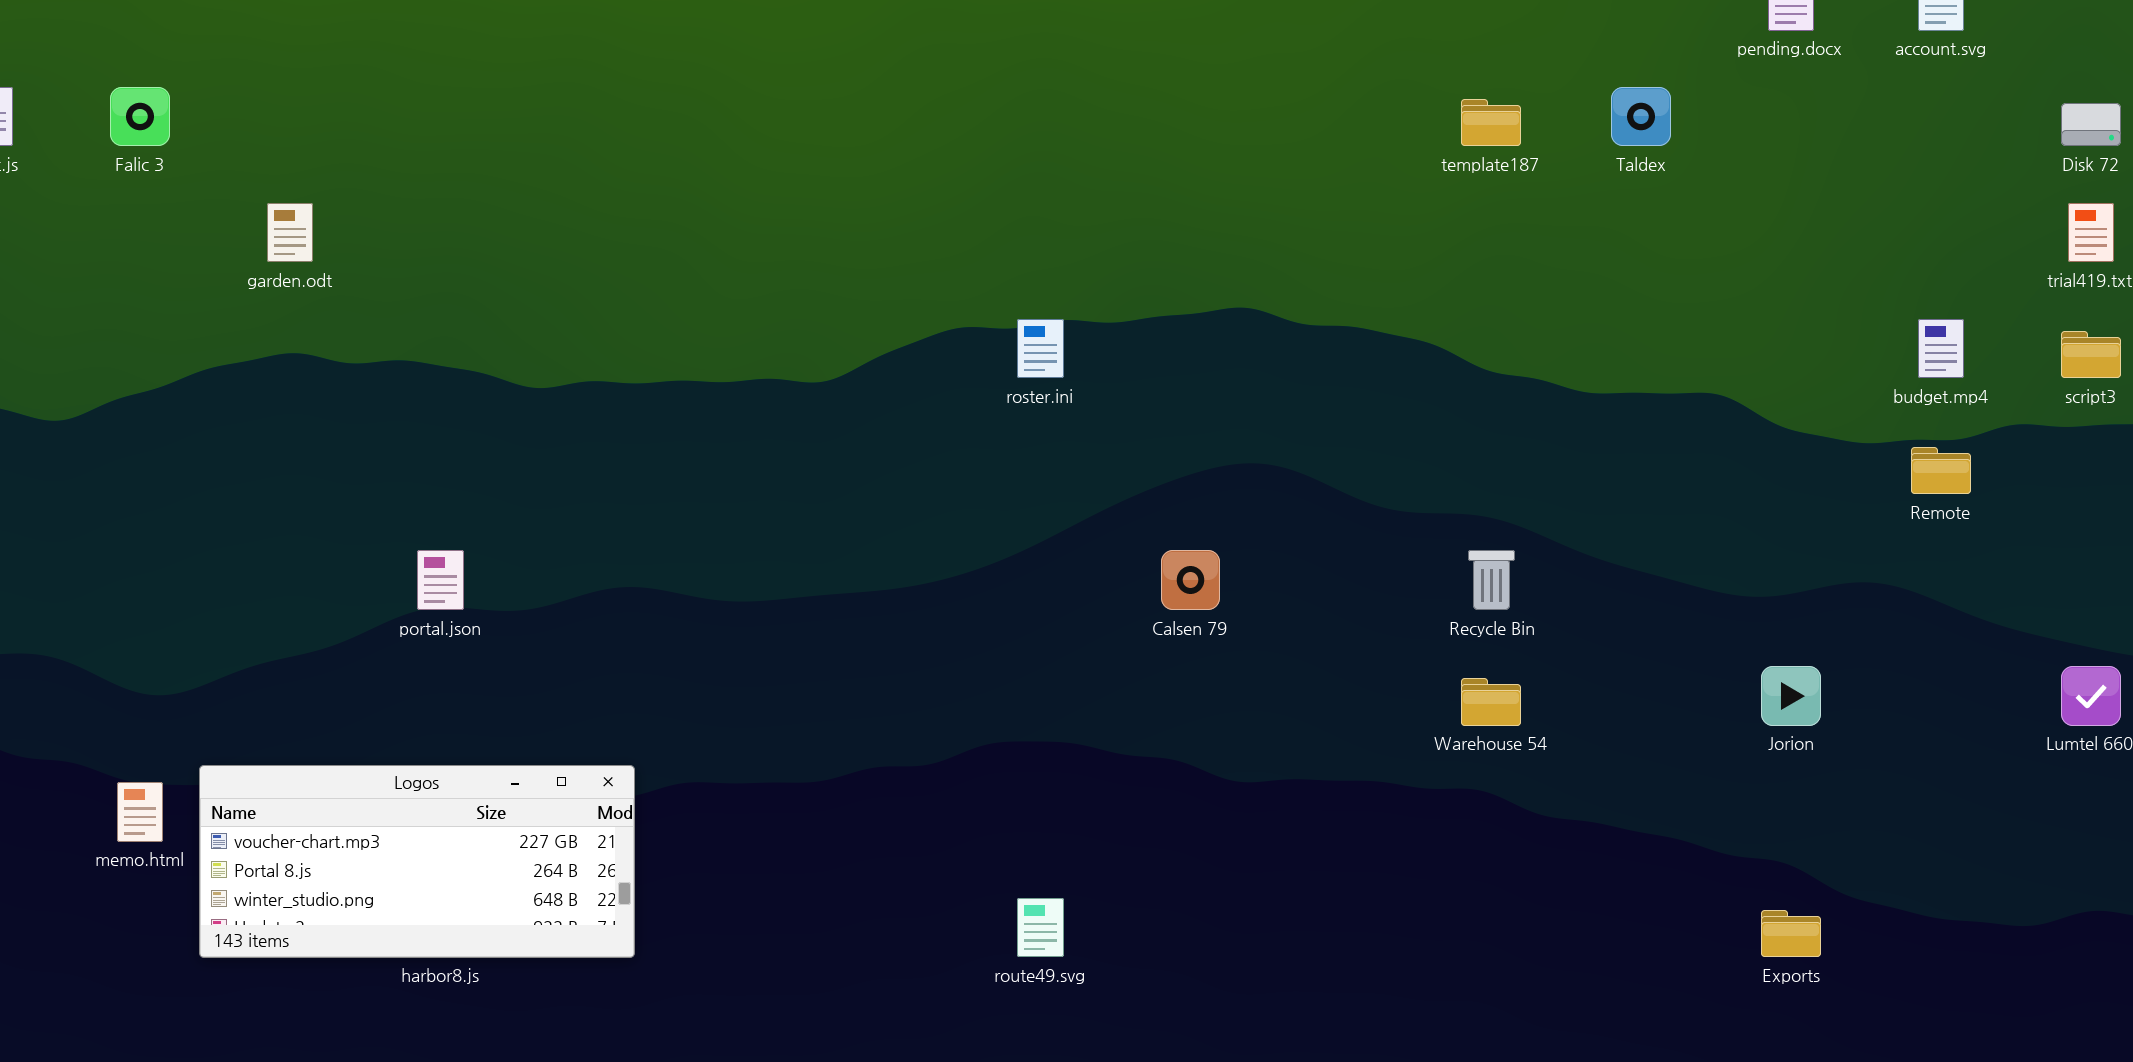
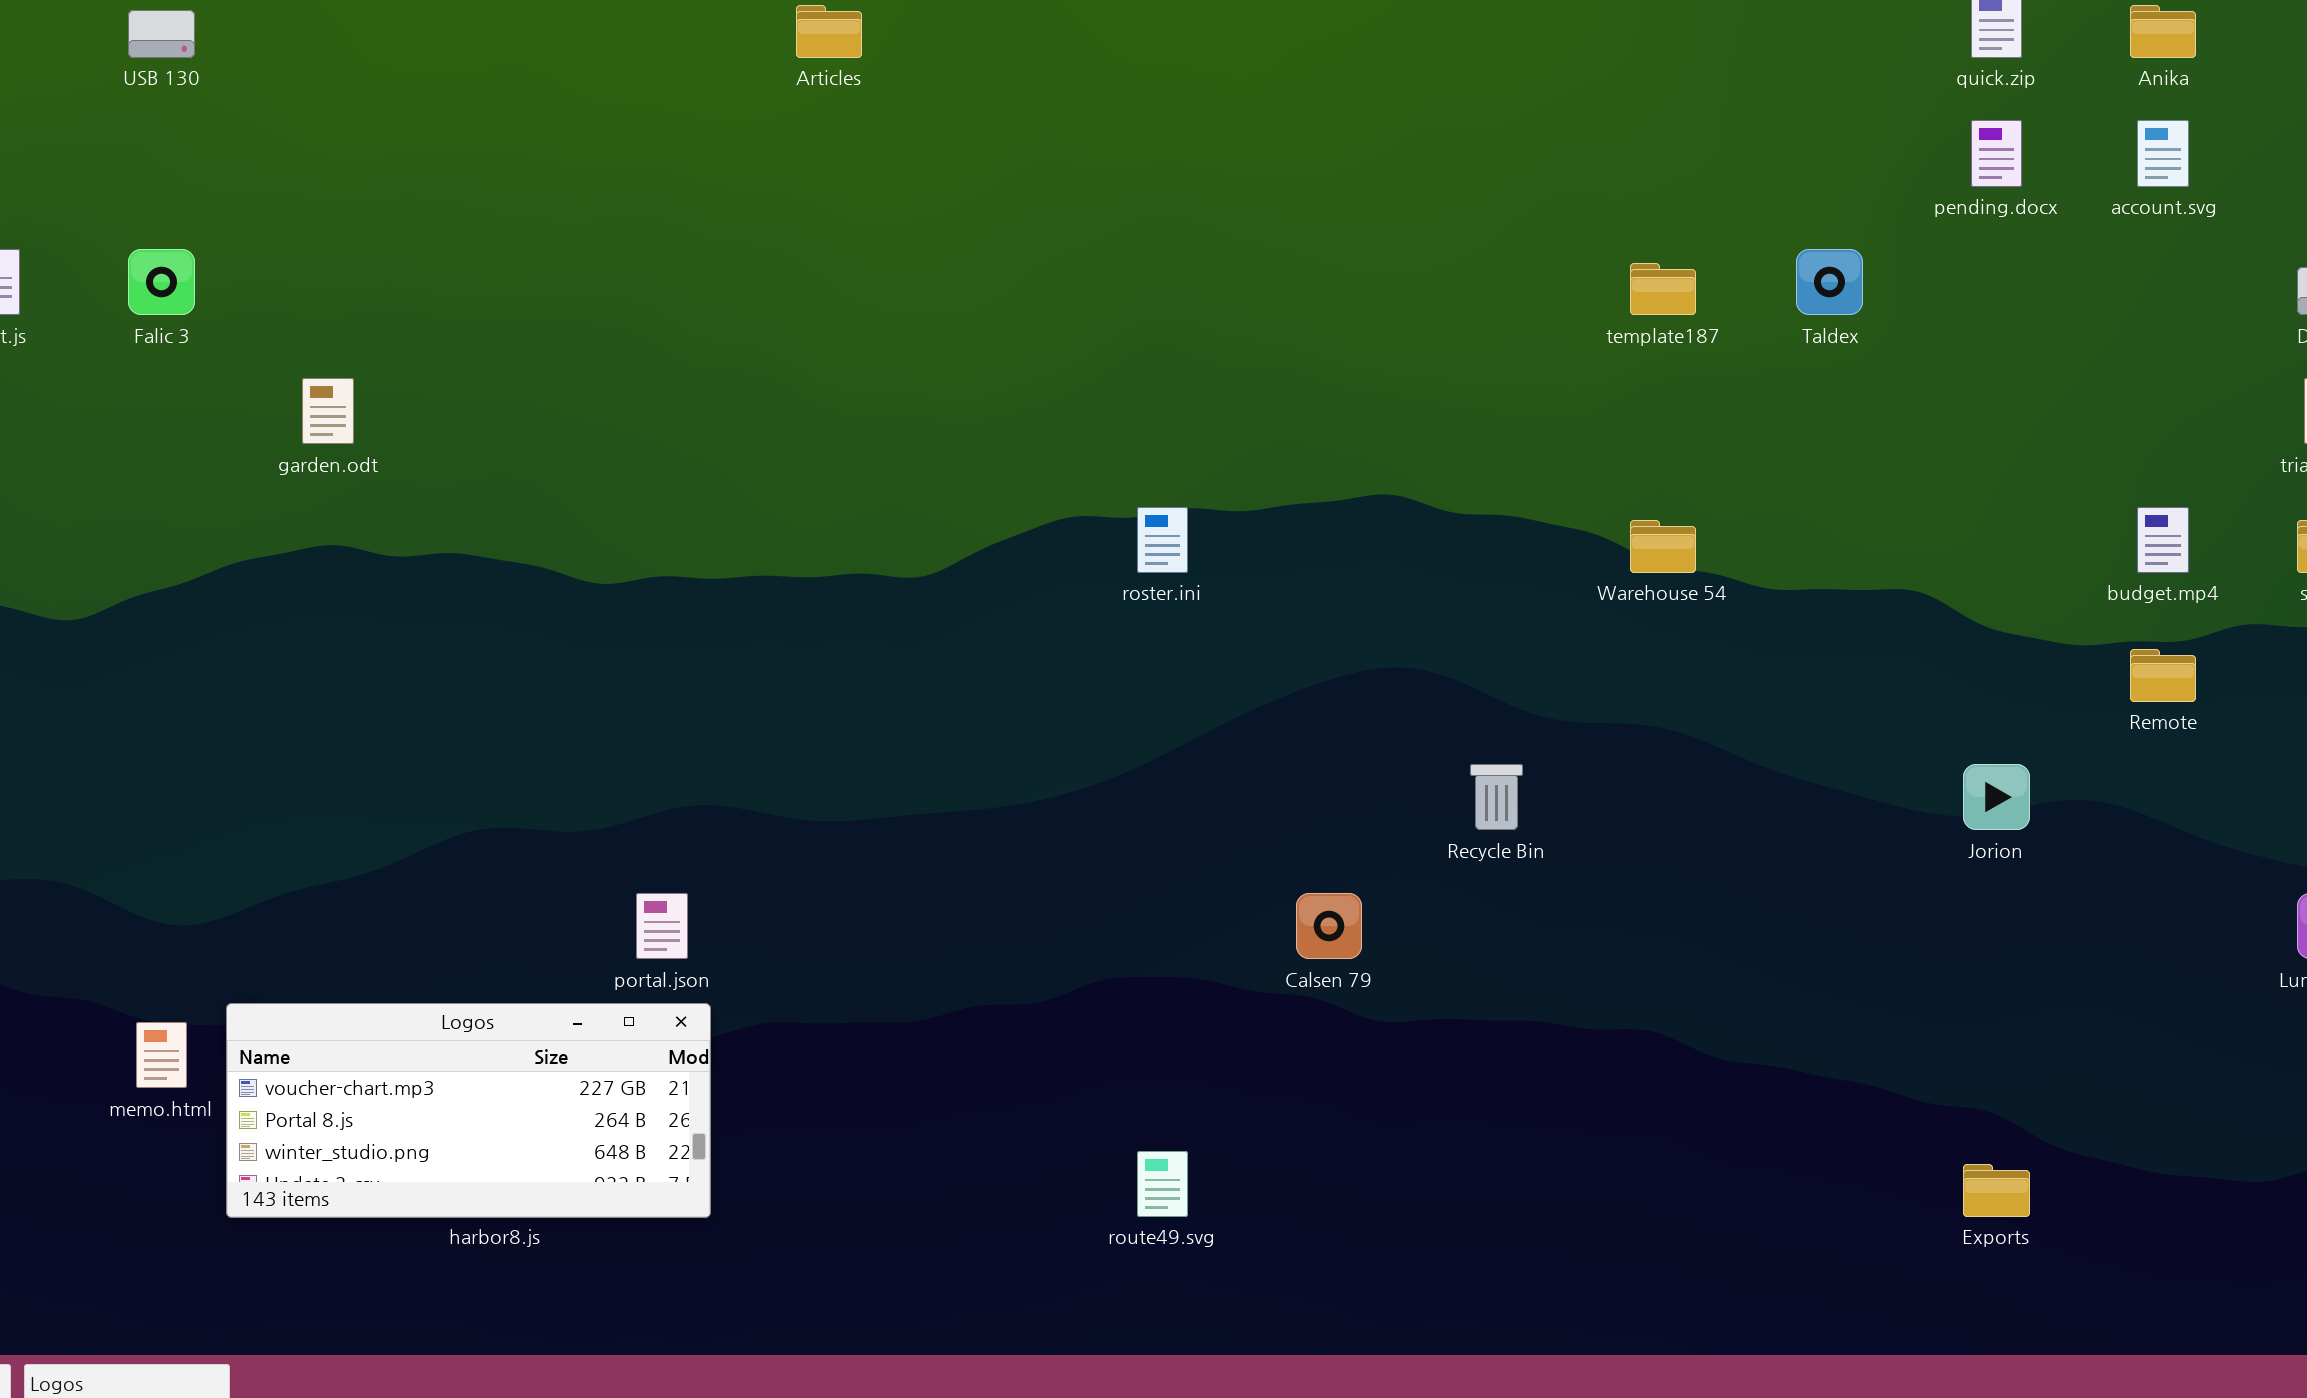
portal.json: [417,550,464,610] -> [636,893,688,959], moved
Calsen 79: [1161,550,1220,610] -> [1296,893,1362,959], moved
Recycle Bin: [1468,550,1515,610] -> [1470,764,1523,830], moved
Jorion: [1761,666,1821,726] -> [1963,764,2030,830], moved
Warehouse 54: [1461,678,1521,726] -> [1630,520,1696,573], moved

